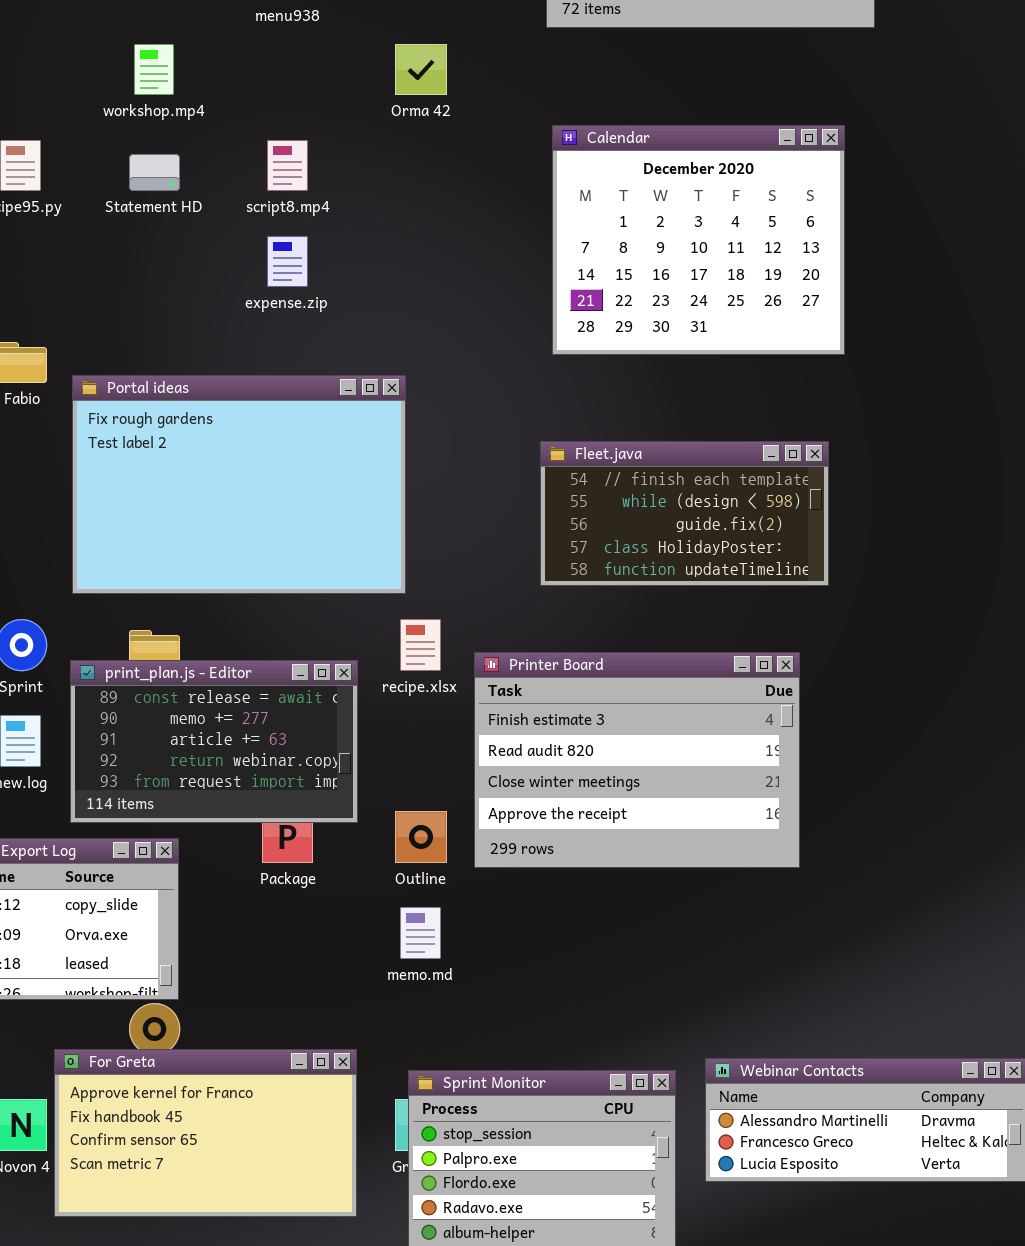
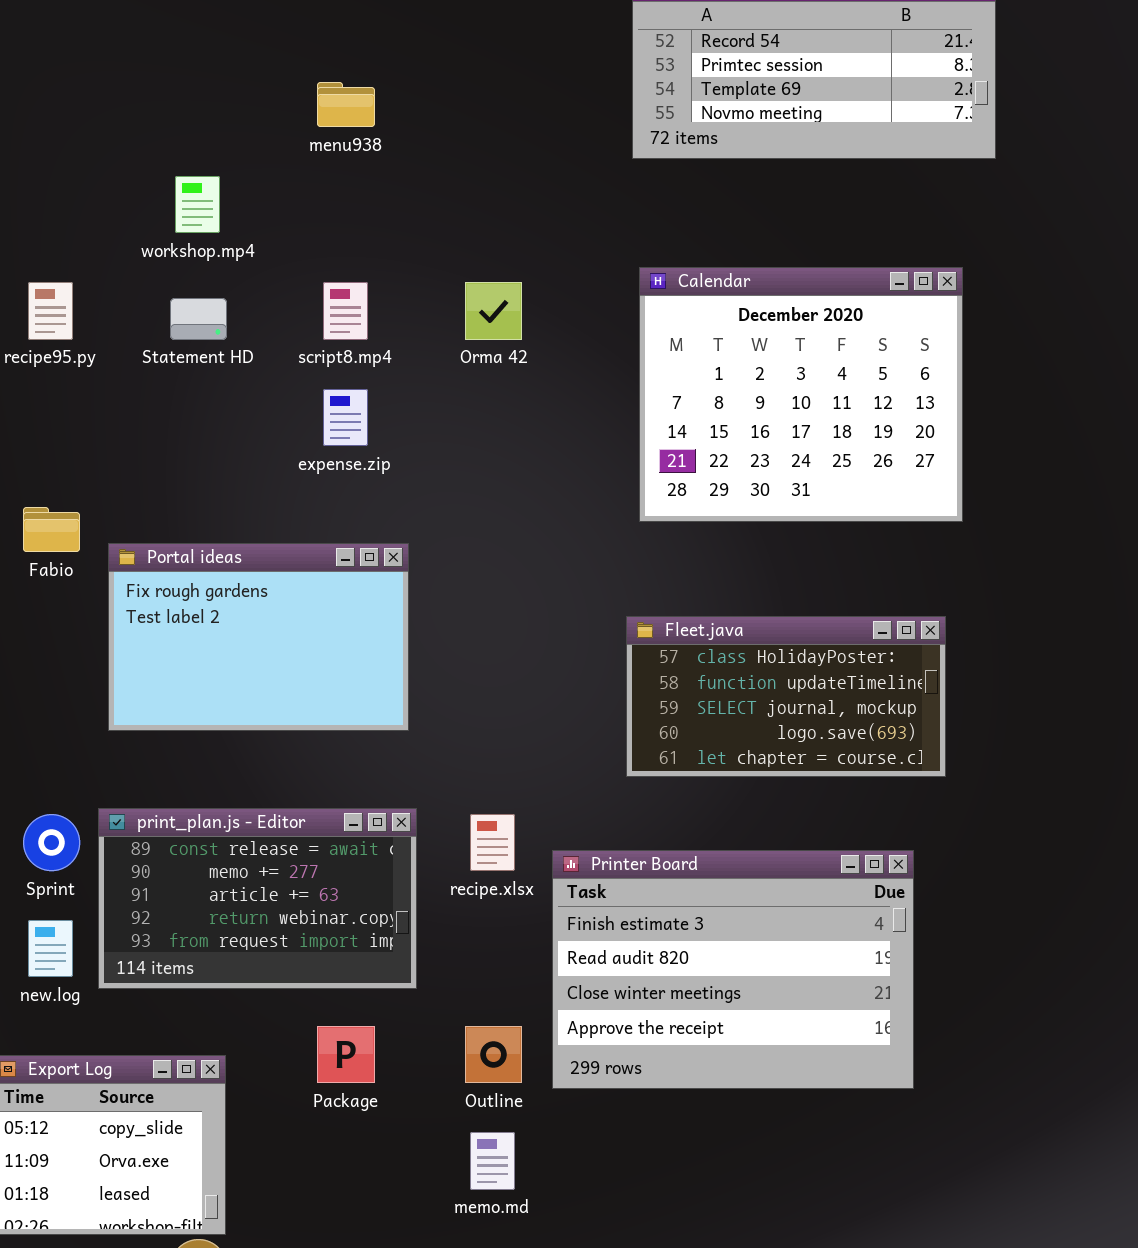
Orma 42: [395,44,447,95] -> [465,282,522,340], moved
Portal ideas: [72,375,406,594] -> [108,543,409,731], resized
Fleet.java: [540,441,829,586] -> [626,616,946,777], scrolled down 3 rows
print_plan.js - Editor: [70,660,358,823] -> [98,808,417,989], moved

